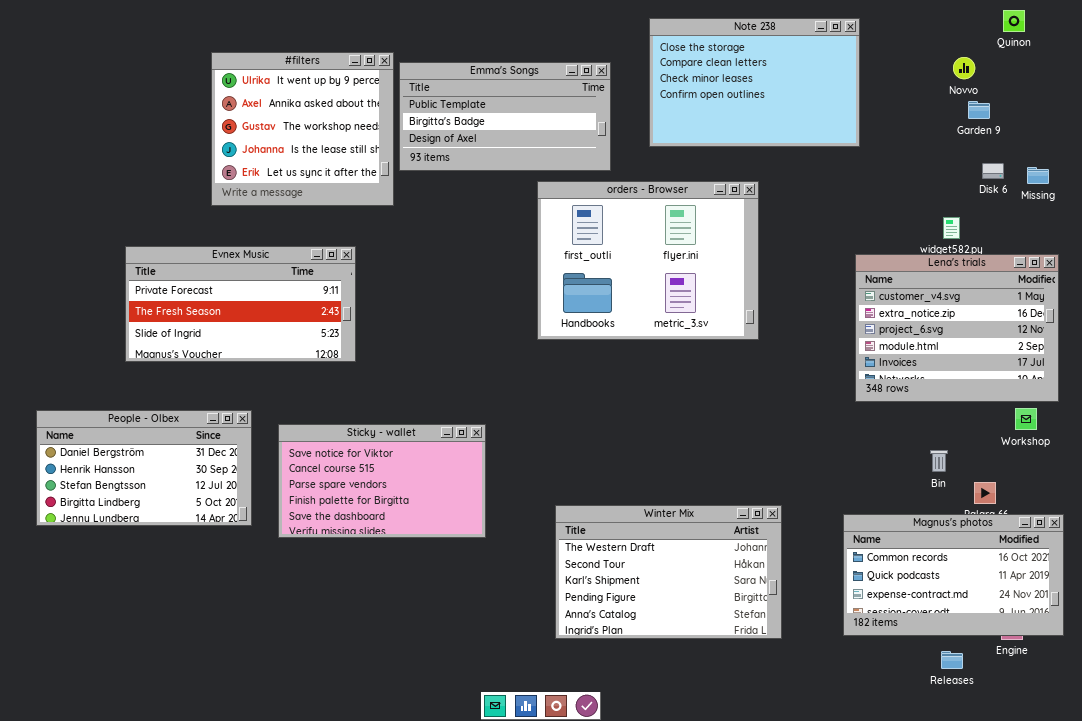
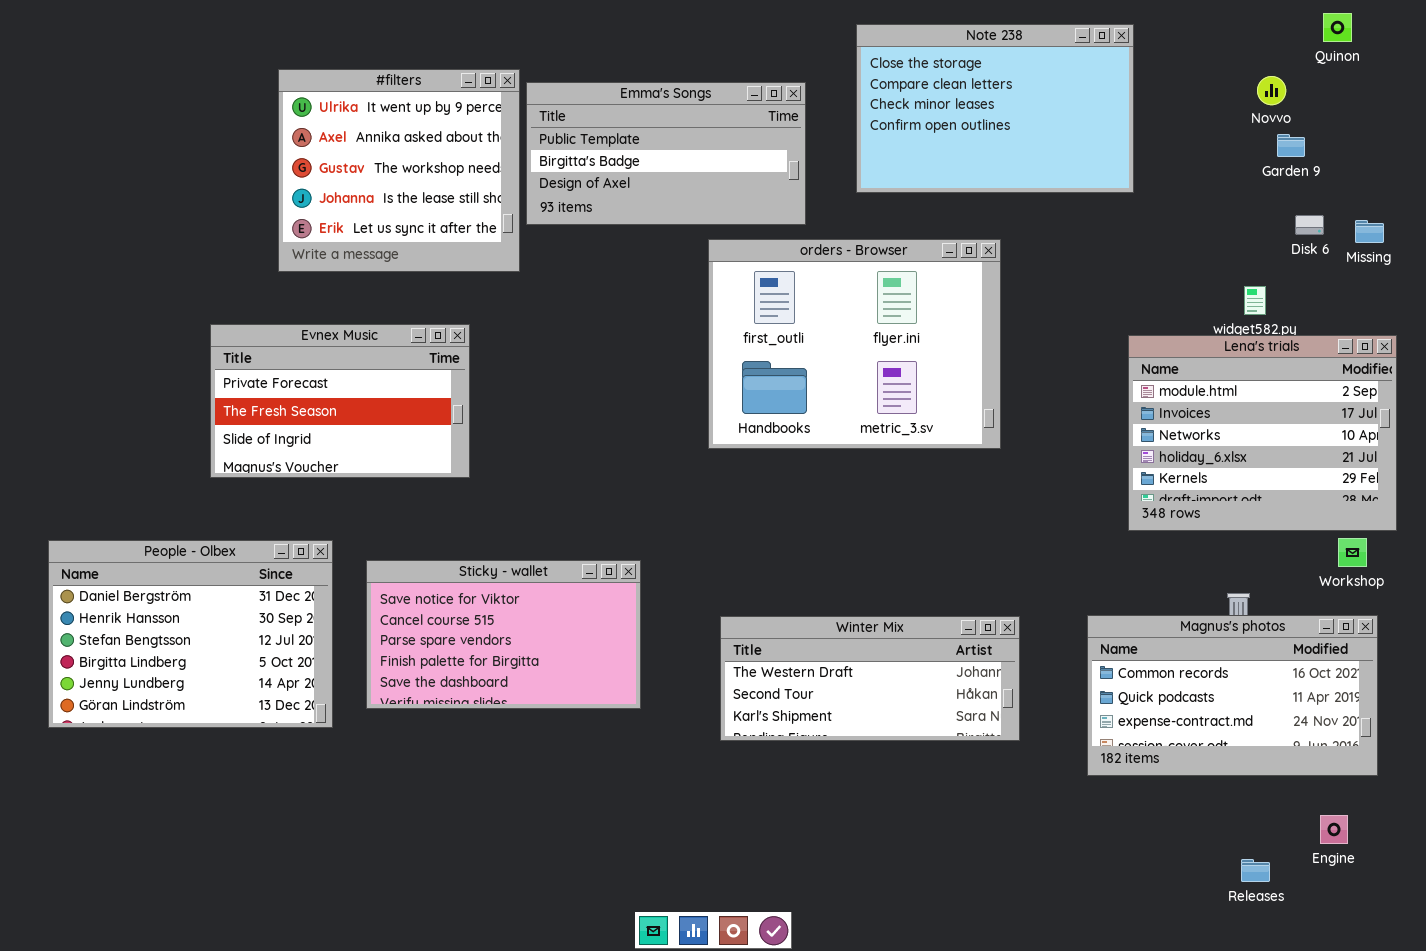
Evnex Music: [125,246,356,362] -> [210,324,470,478], resized
Lena's trials: [855,254,1059,402] -> [1128,335,1397,531], scrolled down 3 rows
People - Olbex: [36,410,252,526] -> [48,540,333,728], resized
Winter Mix: [555,505,782,639] -> [720,616,1020,741], moved, resized
Magnus's photos: [843,514,1064,636] -> [1087,615,1378,776], moved

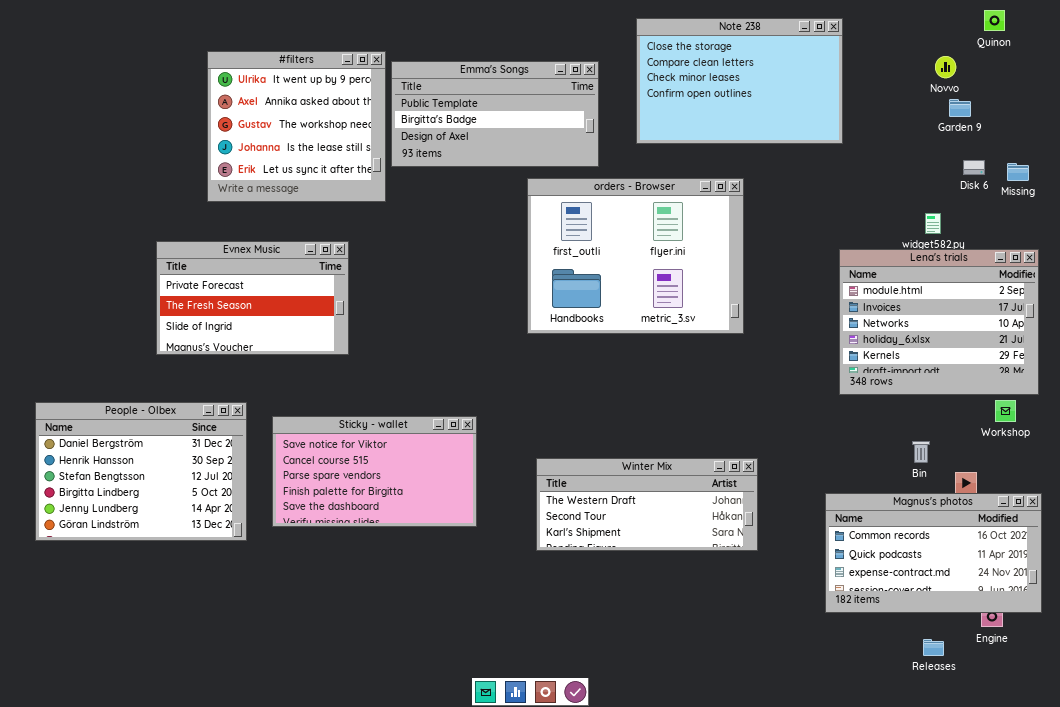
Magnus's photos: [1087,615,1378,776] -> [825,493,1042,613], moved

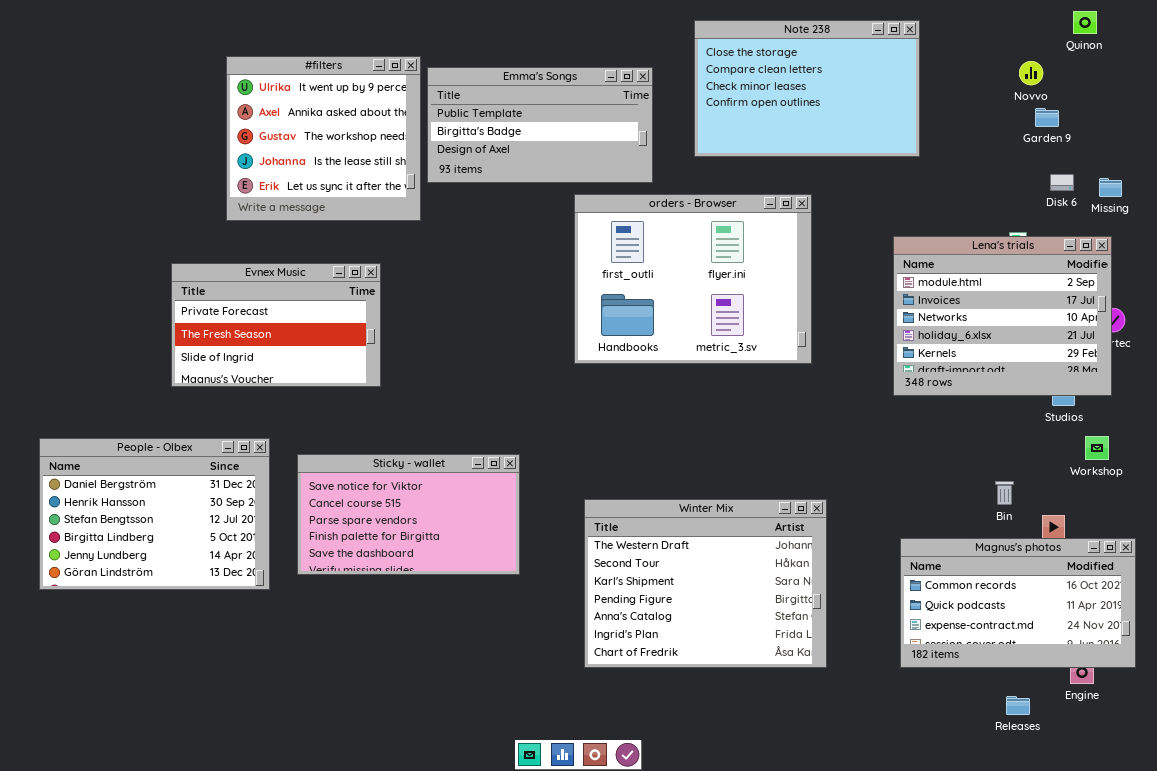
Lena's trials: [839,249,1039,395] -> [893,236,1112,396], moved
Winter Mix: [536,458,758,551] -> [584,499,827,668], resized

